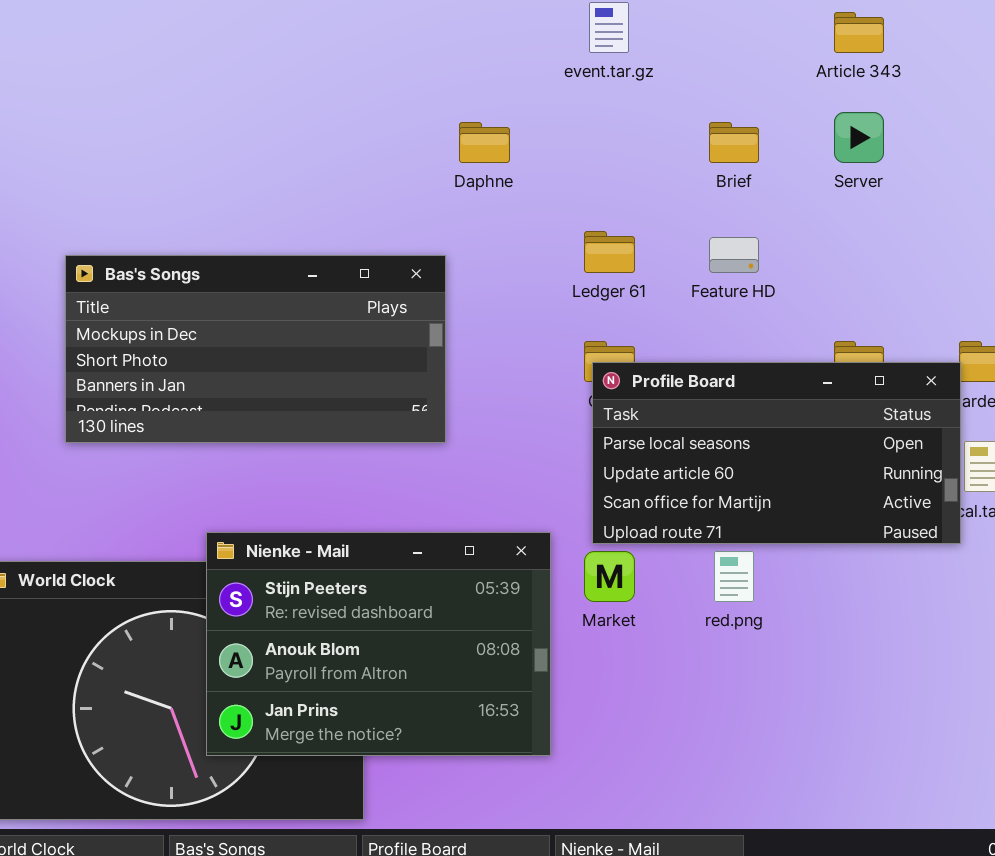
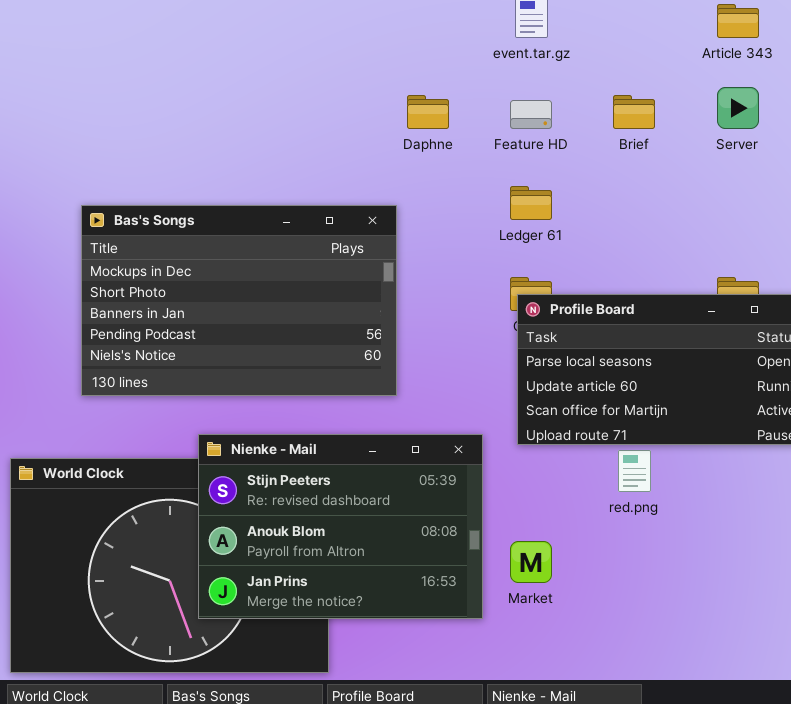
Feature HD: [709,237,759,273] -> [510,100,552,129], moved
Bas's Songs: [65,255,446,443] -> [81,205,397,396], resized
Market: [584,551,635,602] -> [510,541,552,583], moved

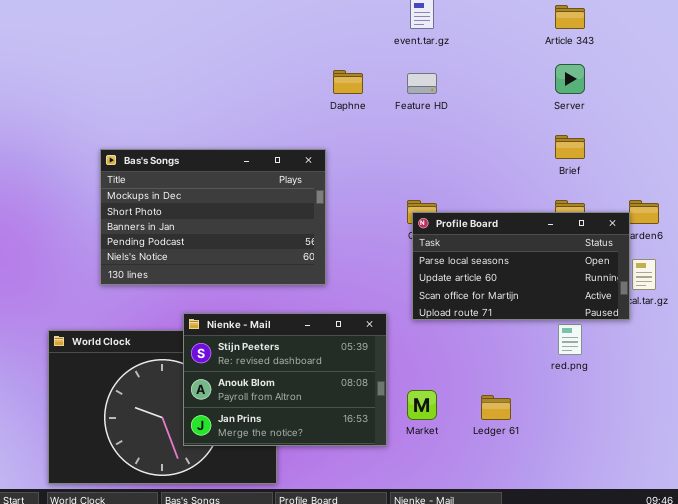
Brief: [613,95,655,129] -> [555,135,585,159], moved
Ledger 61: [510,186,552,220] -> [481,395,511,420], moved
red.png: [618,450,651,492] -> [558,324,582,355], moved

